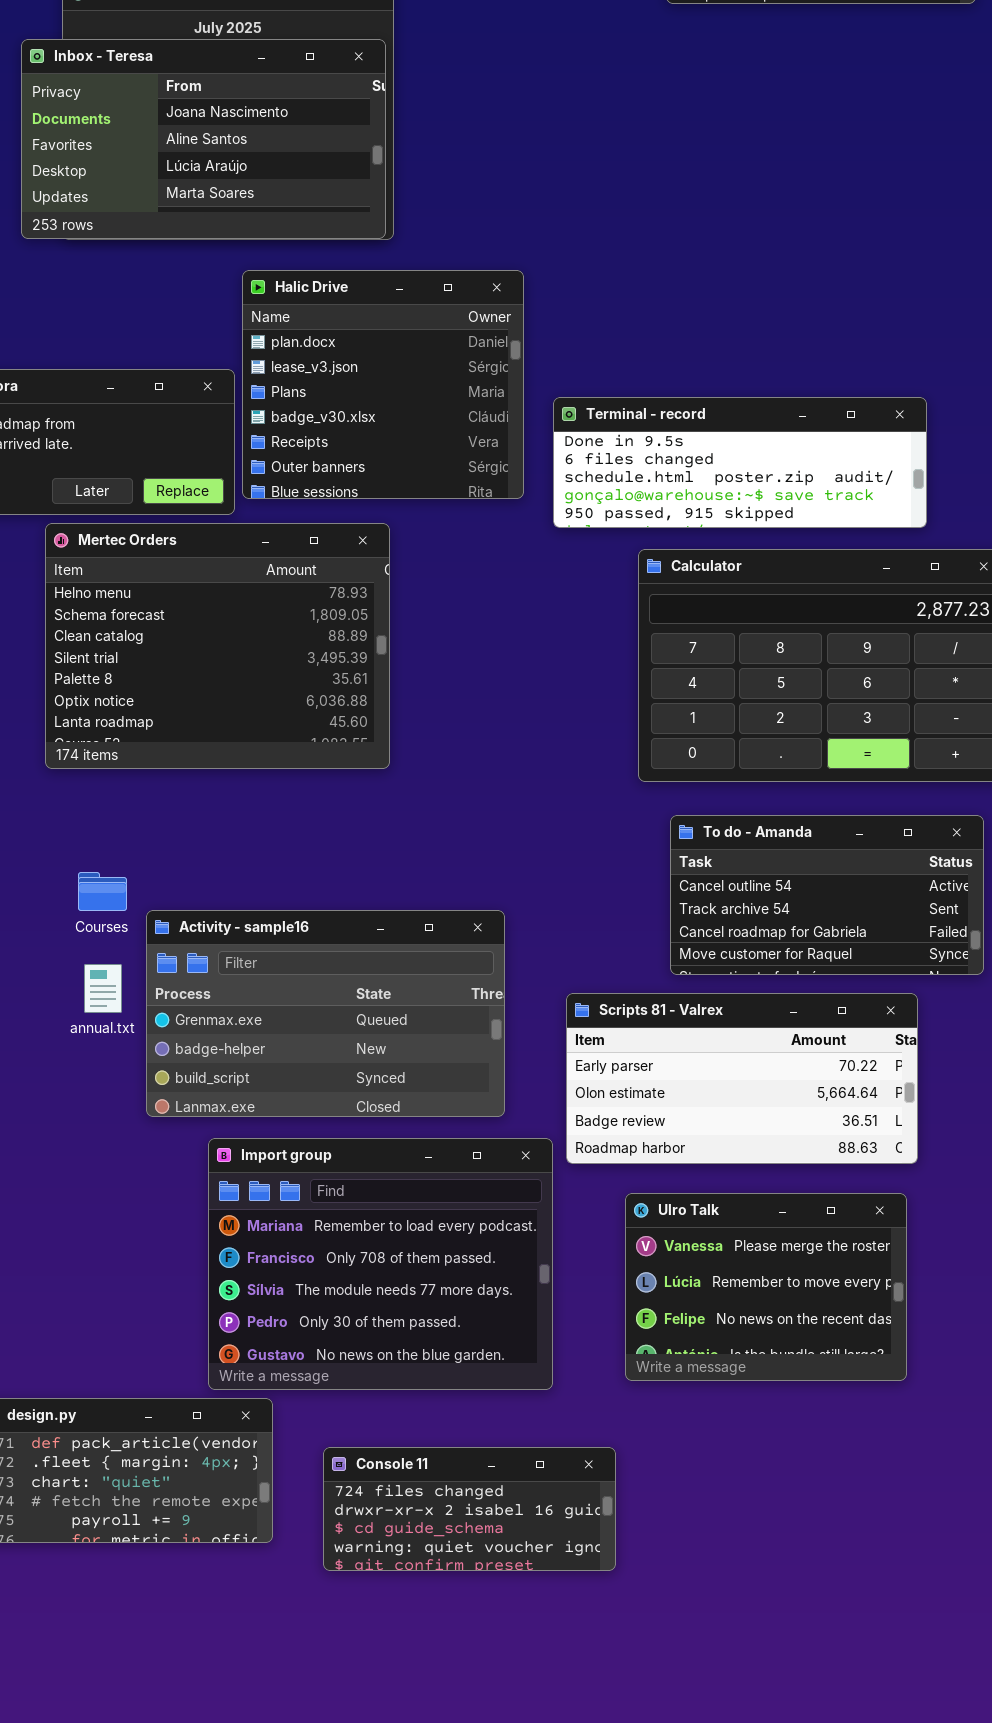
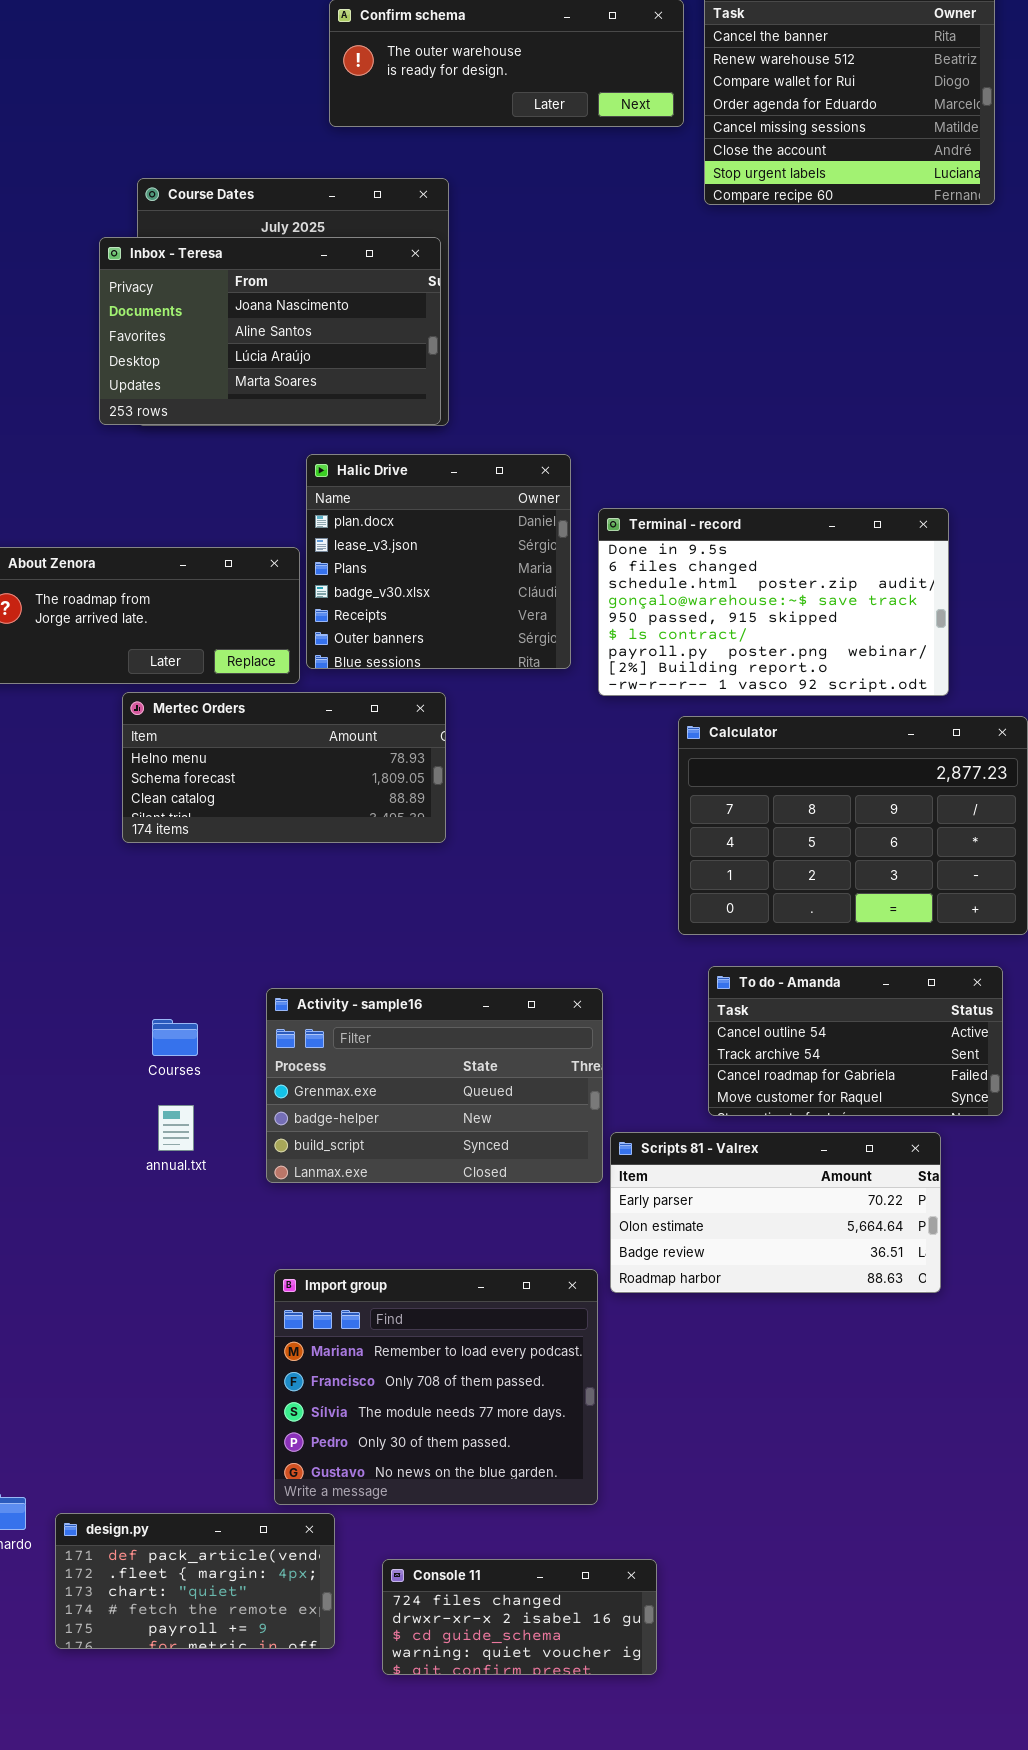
Terminal - record: [553,397,927,528] -> [598,508,949,696], resized
Mertec Orders: [45,523,390,769] -> [122,692,446,843], resized
Activity - sample16: [146,910,505,1117] -> [266,988,603,1183], moved
Ulro Talk: [625,1193,907,1381] -> none, closed

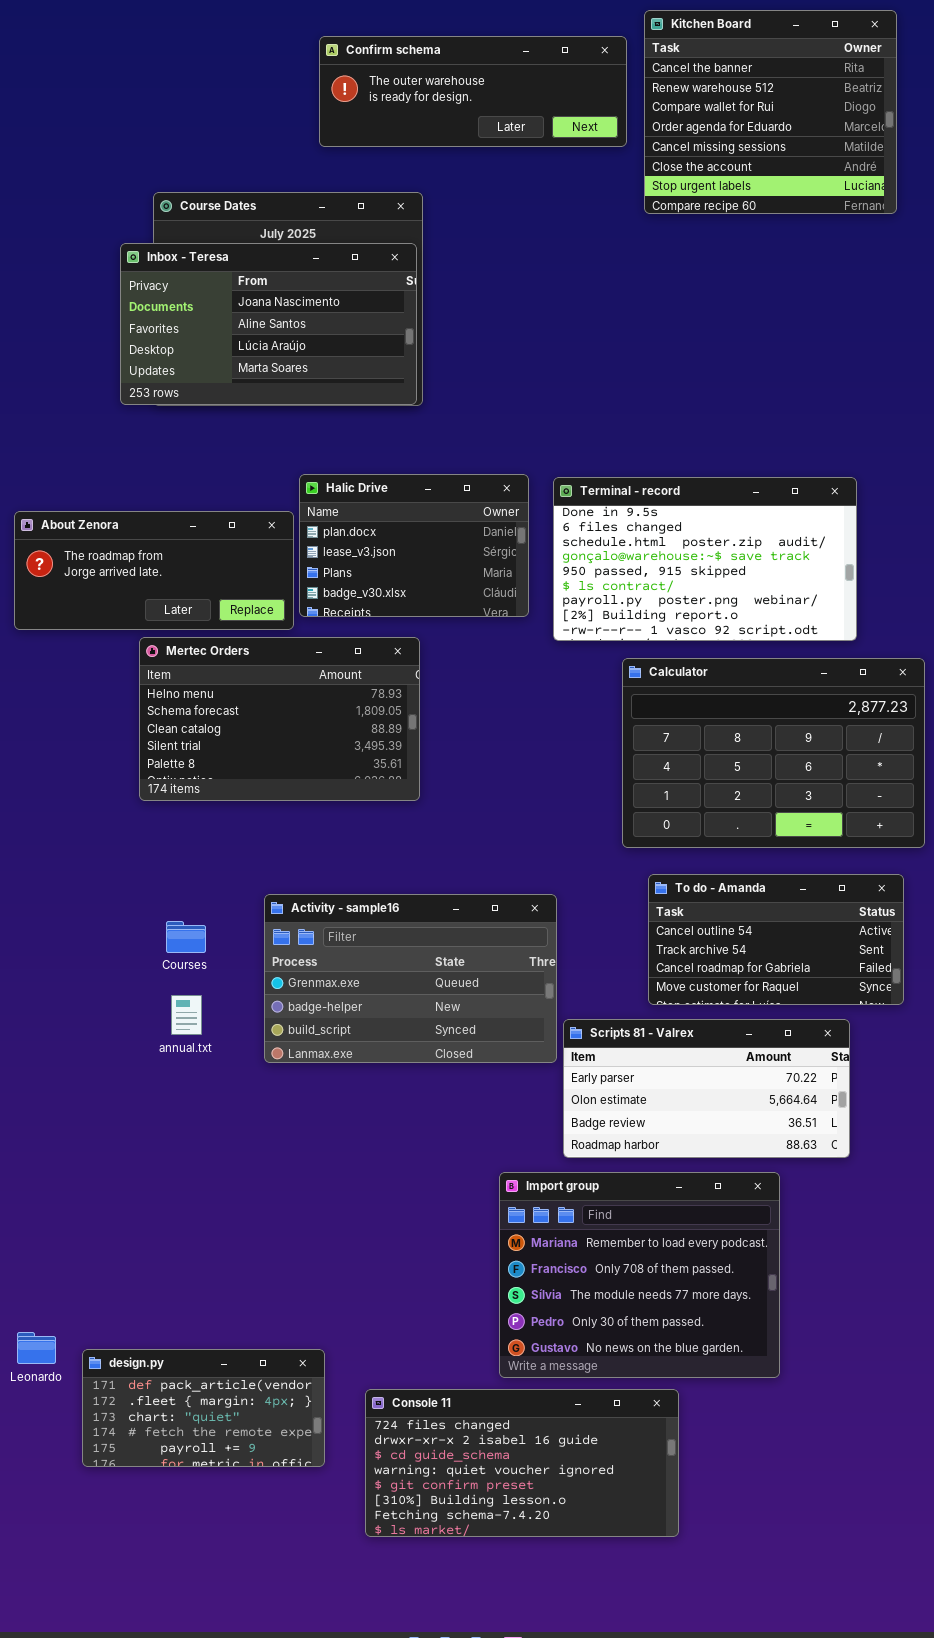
Halic Drive: [306,454,571,669] -> [299,474,529,617], resized
Mertec Orders: [122,692,446,843] -> [139,637,420,801], resized
Import group: [274,1269,598,1505] -> [499,1172,780,1378], moved
Console 11: [382,1559,657,1675] -> [365,1389,679,1537], resized

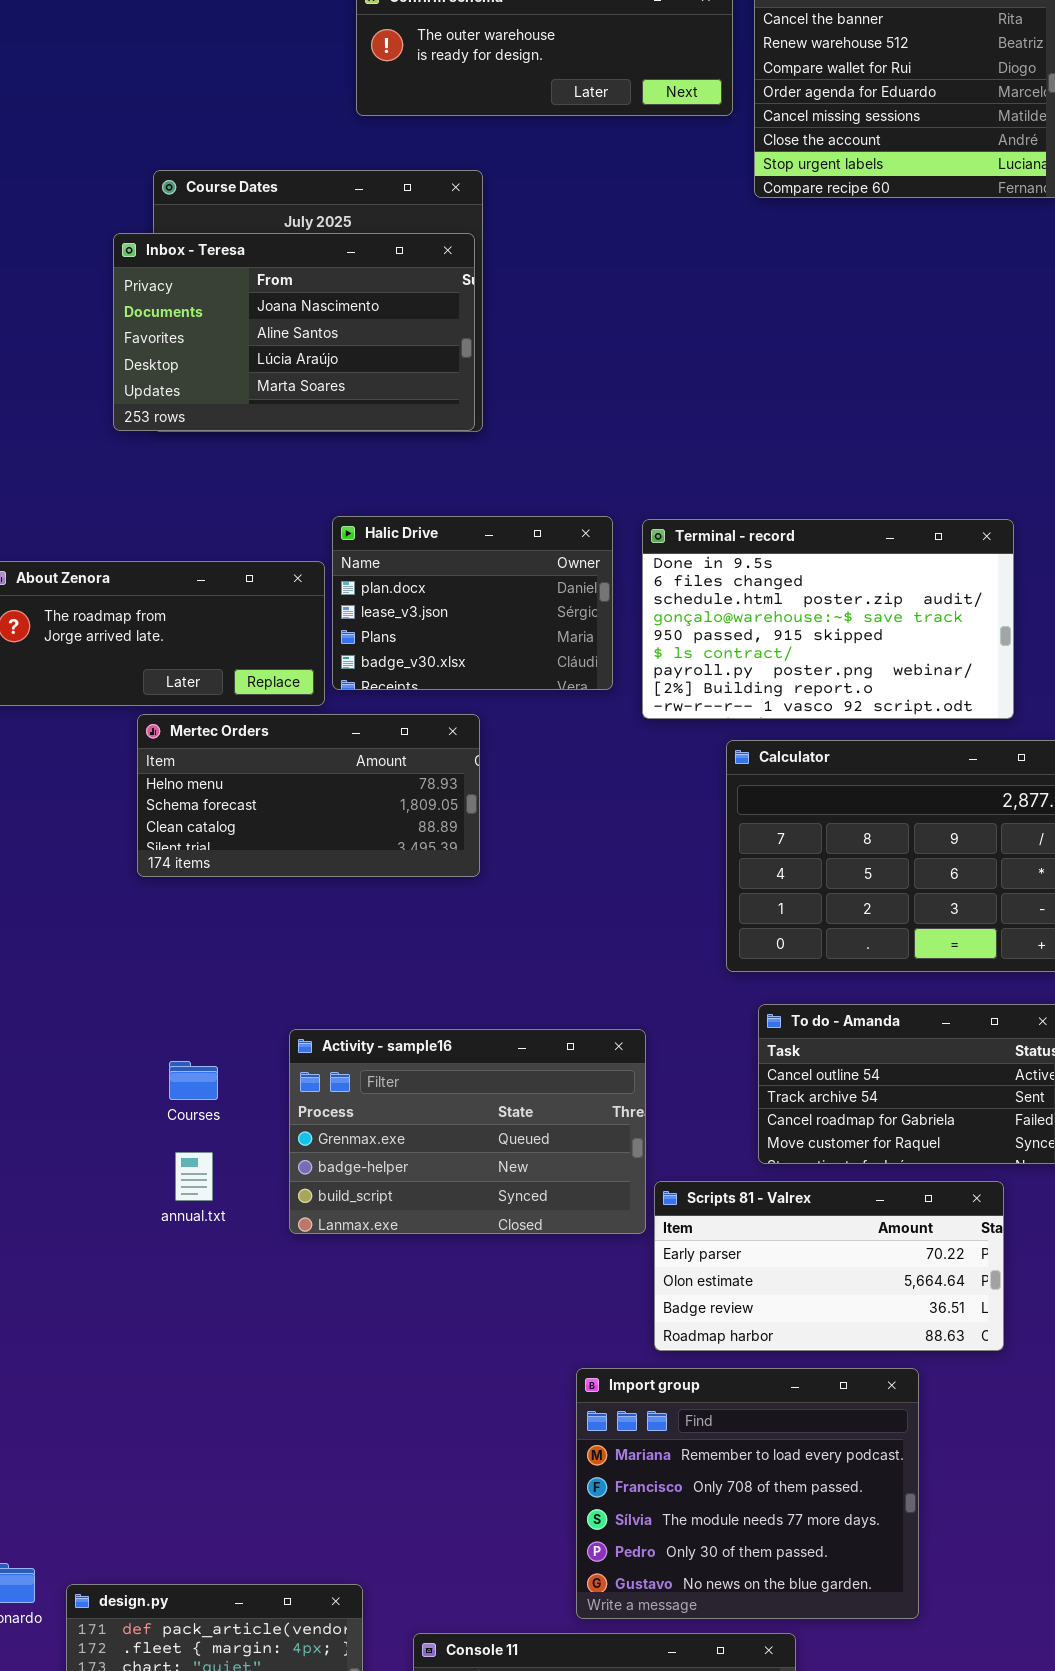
Mertec Orders: [139,637,420,801] -> [137,714,480,877], resized

